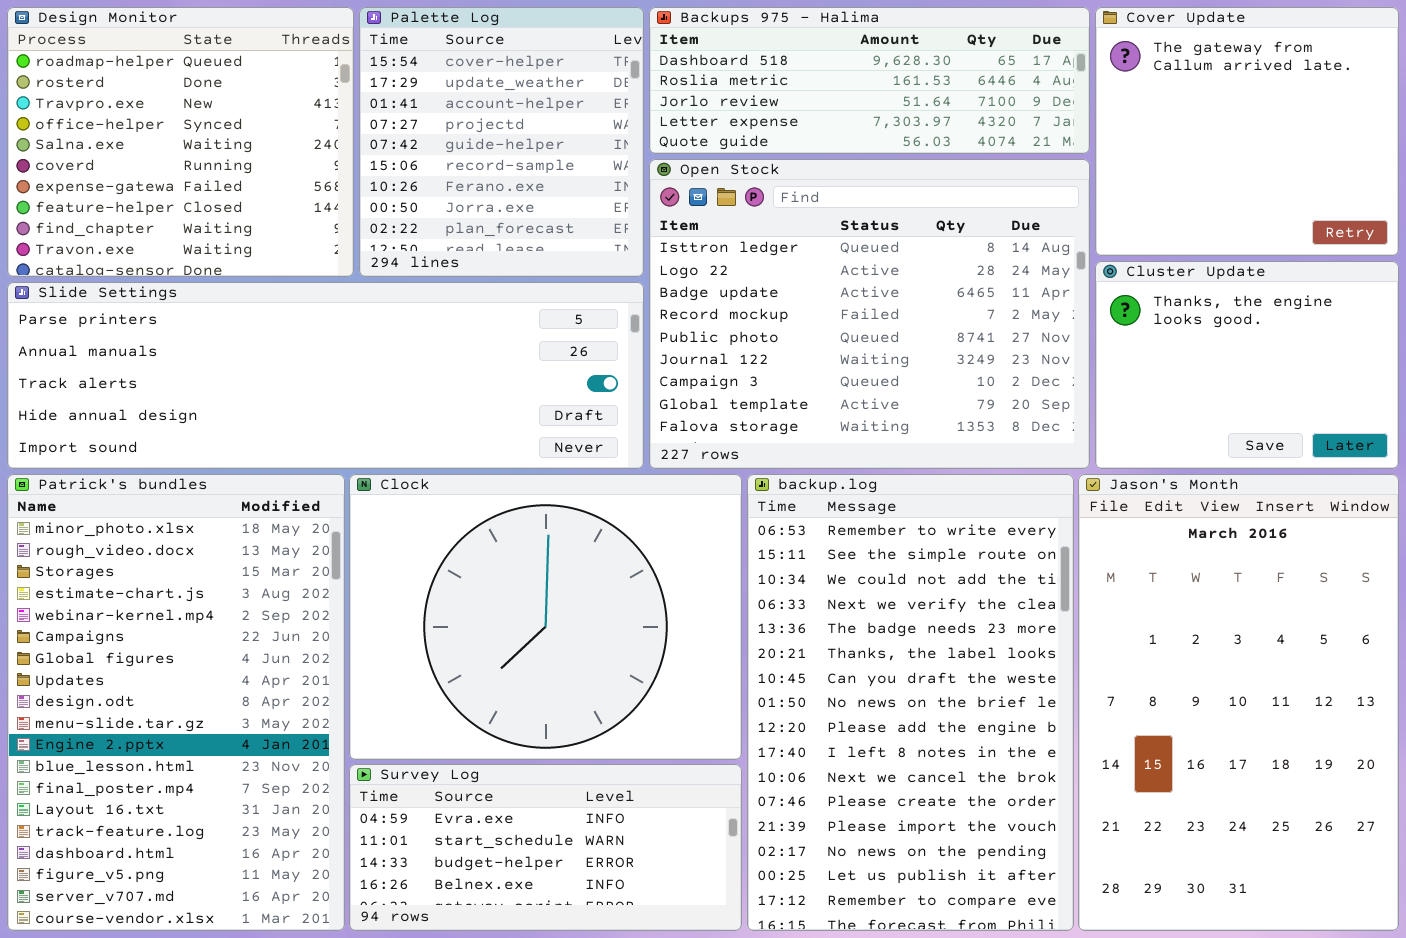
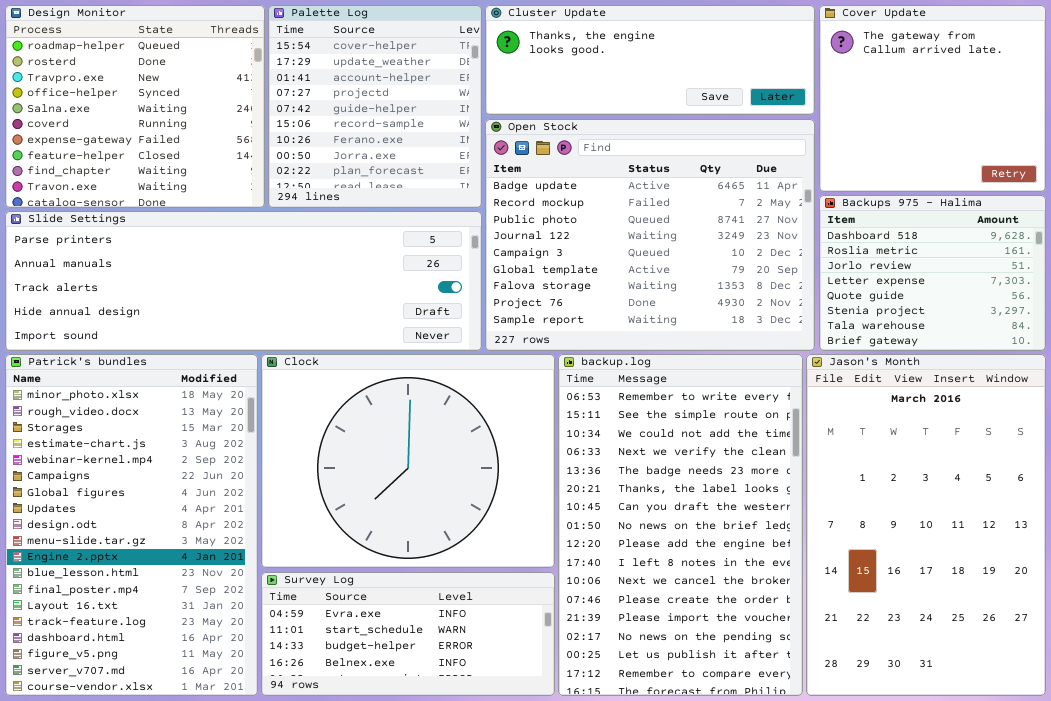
Backups 975 - Halima: [649,7,1090,154] -> [819,195,1046,351], moved, resized
Open Stock: [649,159,1090,469] -> [485,119,815,351], scrolled down 2 rows
Cluster Update: [1095,261,1399,469] -> [485,5,815,115], moved, resized

